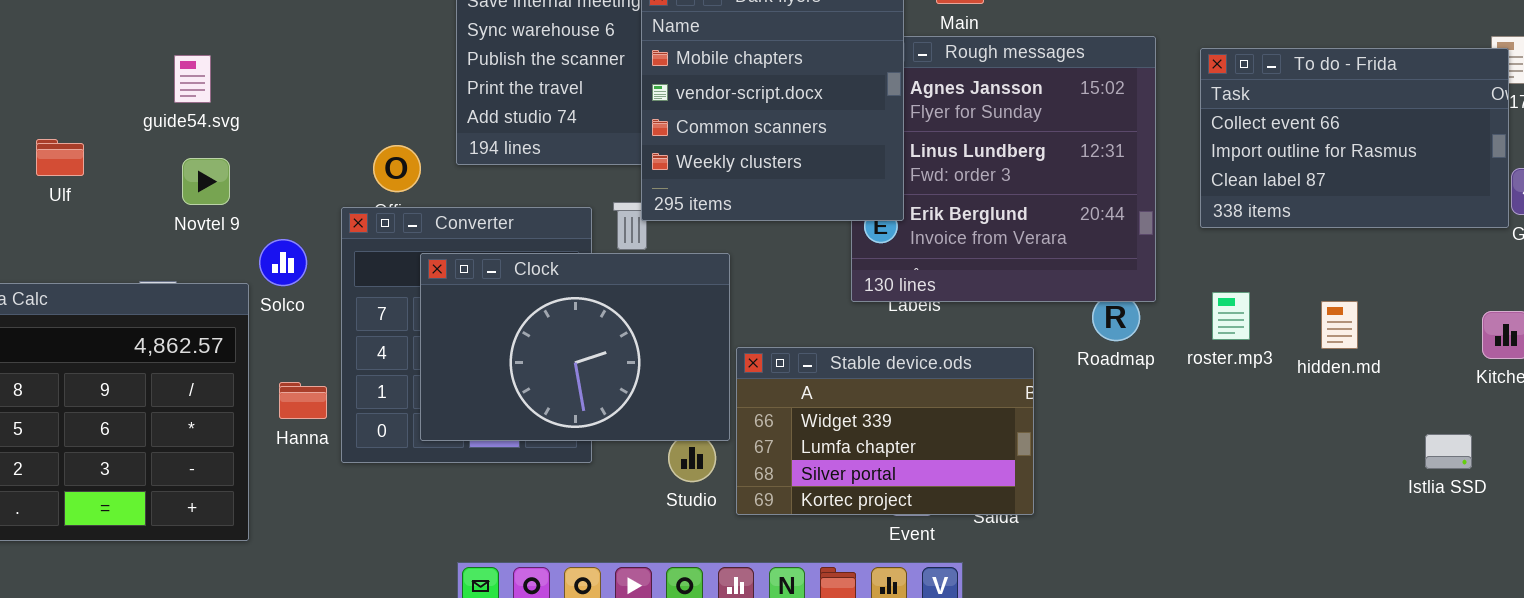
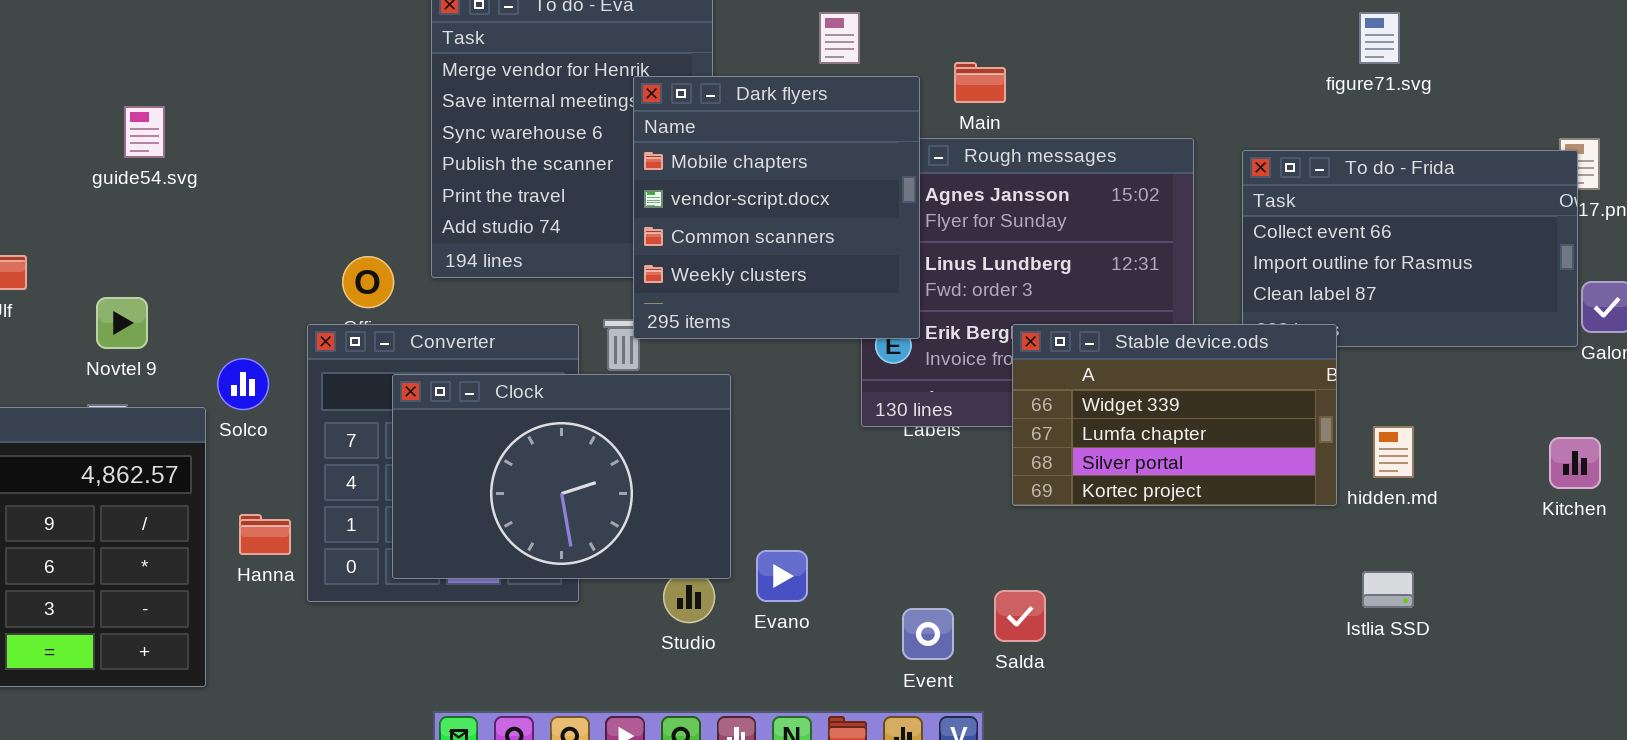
guide54.svg: [174,55,211,103] -> [124,106,165,158], moved
Novtel 9: [182,158,230,205] -> [96,297,148,349], moved
Stable device.ods: [736,347,1034,515] -> [1012,324,1337,506], moved
Istlia SSD: [1425,434,1472,469] -> [1362,571,1414,608], moved

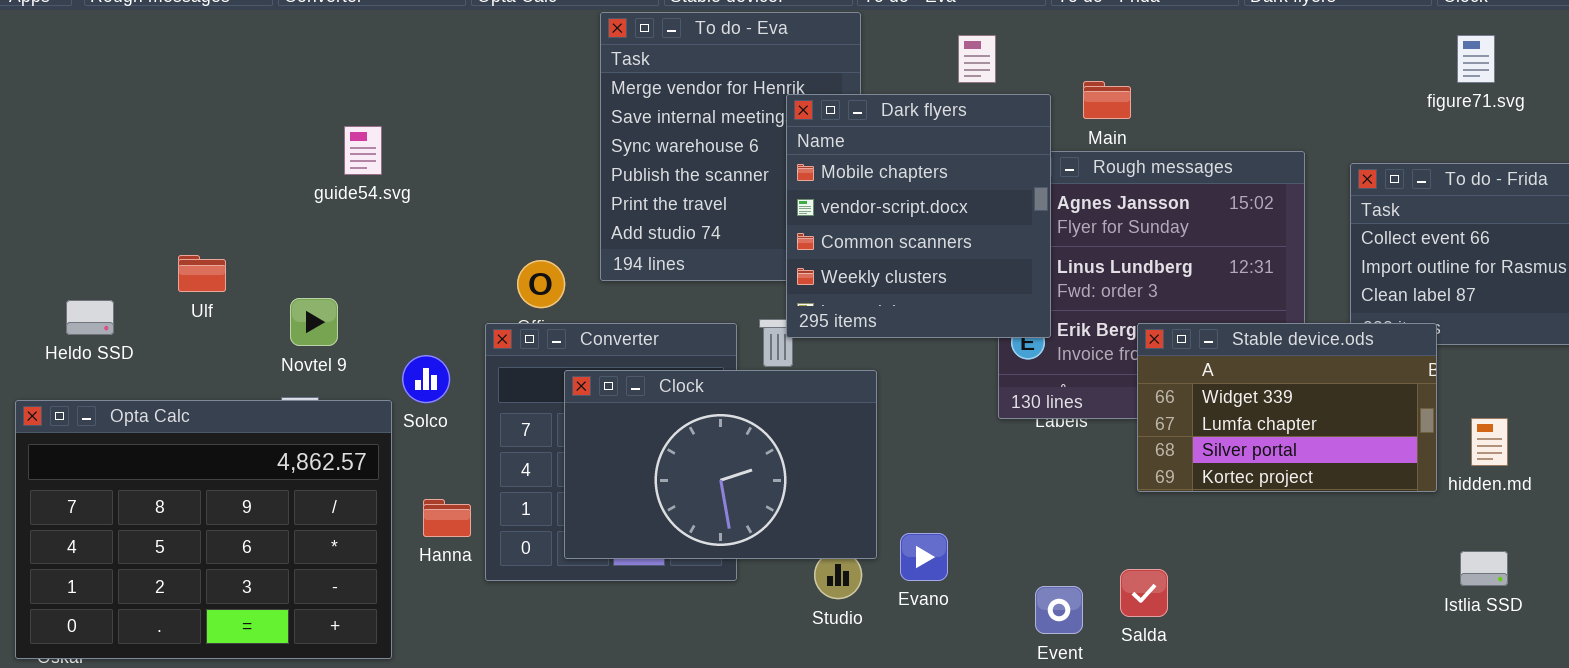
guide54.svg: [124,106,165,158] -> [344,126,382,175], moved

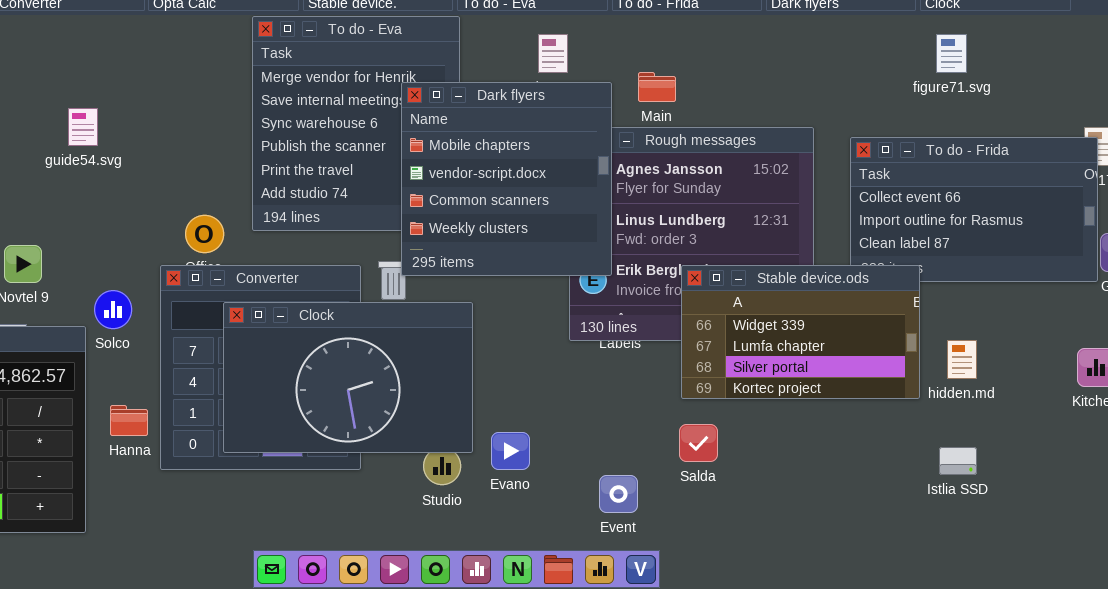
guide54.svg: [344,126,382,175] -> [68,108,98,146], moved
Salda: [1120,569,1168,617] -> [679,424,718,462], moved

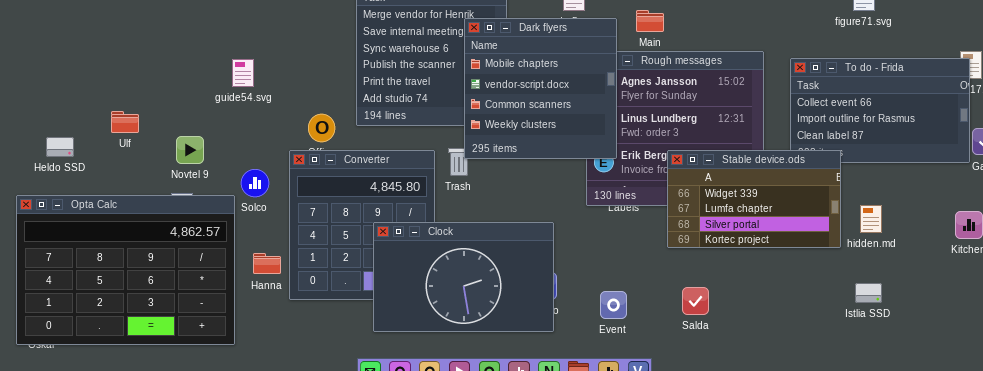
guide54.svg: [68,108,98,146] -> [232,59,254,87], moved
Clock: [223,302,473,453] -> [373,222,554,332], moved
Salda: [679,424,718,462] -> [682,287,709,315], moved
Event: [599,475,638,513] -> [600,291,627,319], moved

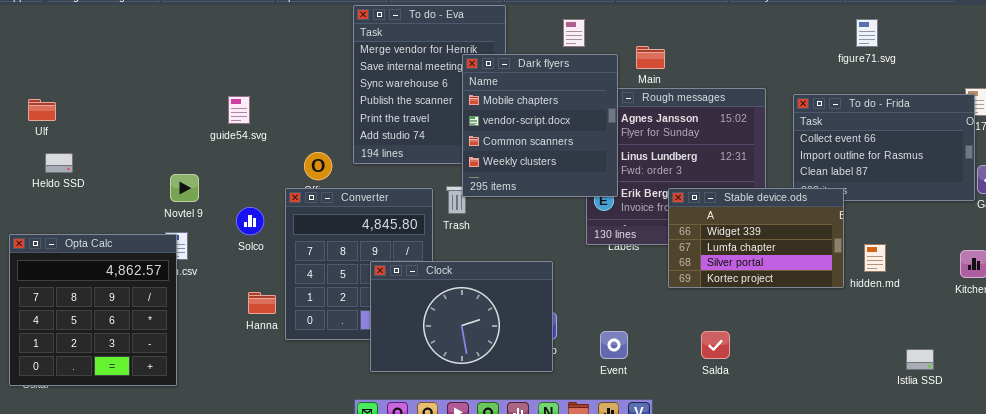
Ulf: [111,111,139,133] -> [28,99,56,121], moved
Heldo SSD: [46,137,74,157] -> [45,153,73,173], moved
Opta Calc: [16,195,235,345] -> [9,234,177,386], resized
Istlia SSD: [855,283,882,303] -> [906,349,934,370], moved
Salda: [682,287,709,315] -> [701,331,730,359], moved

